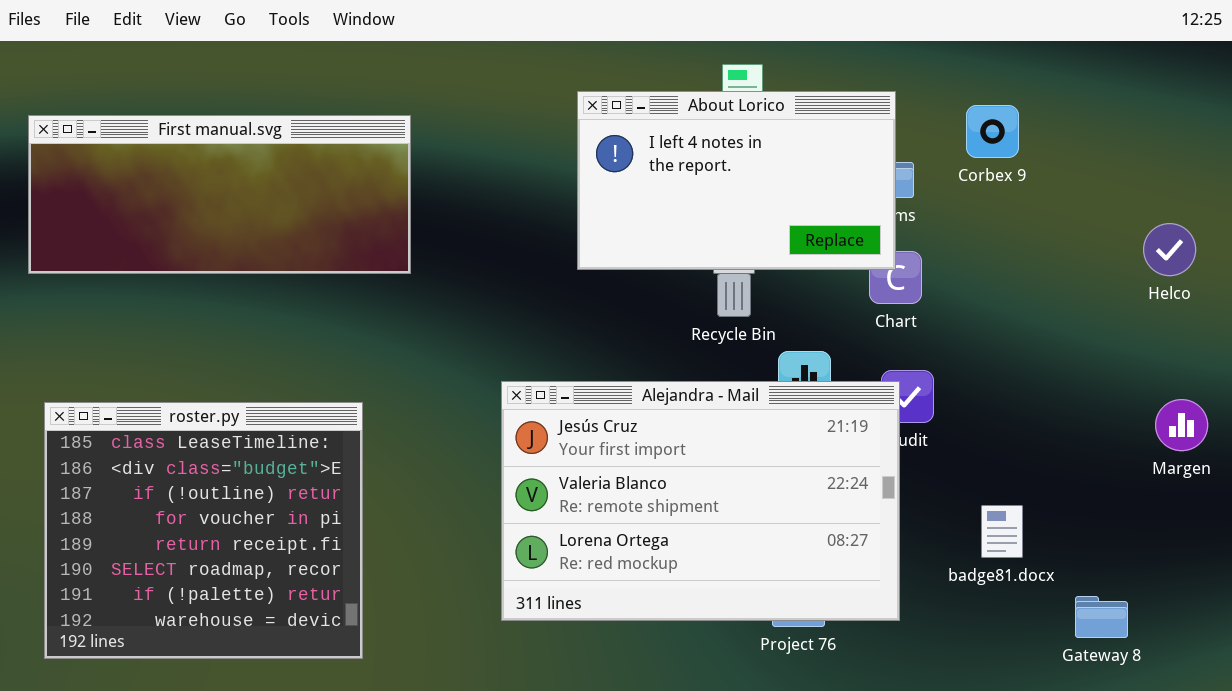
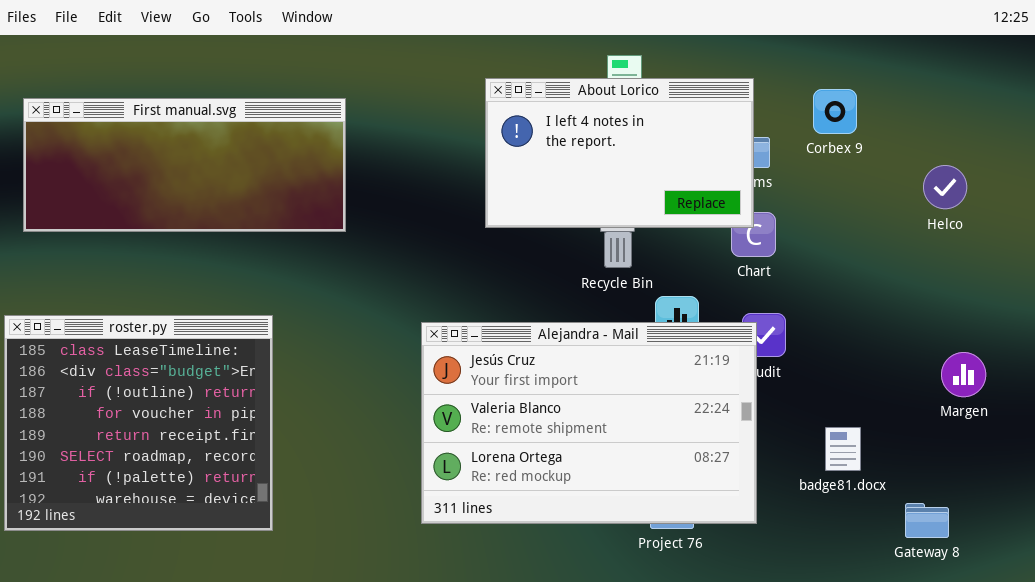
Helco: [1143,223,1196,276] -> [923,165,967,209], moved
Margen: [1155,399,1208,451] -> [941,352,986,397], moved
roster.py: [44,402,363,659] -> [4,315,273,531], moved

